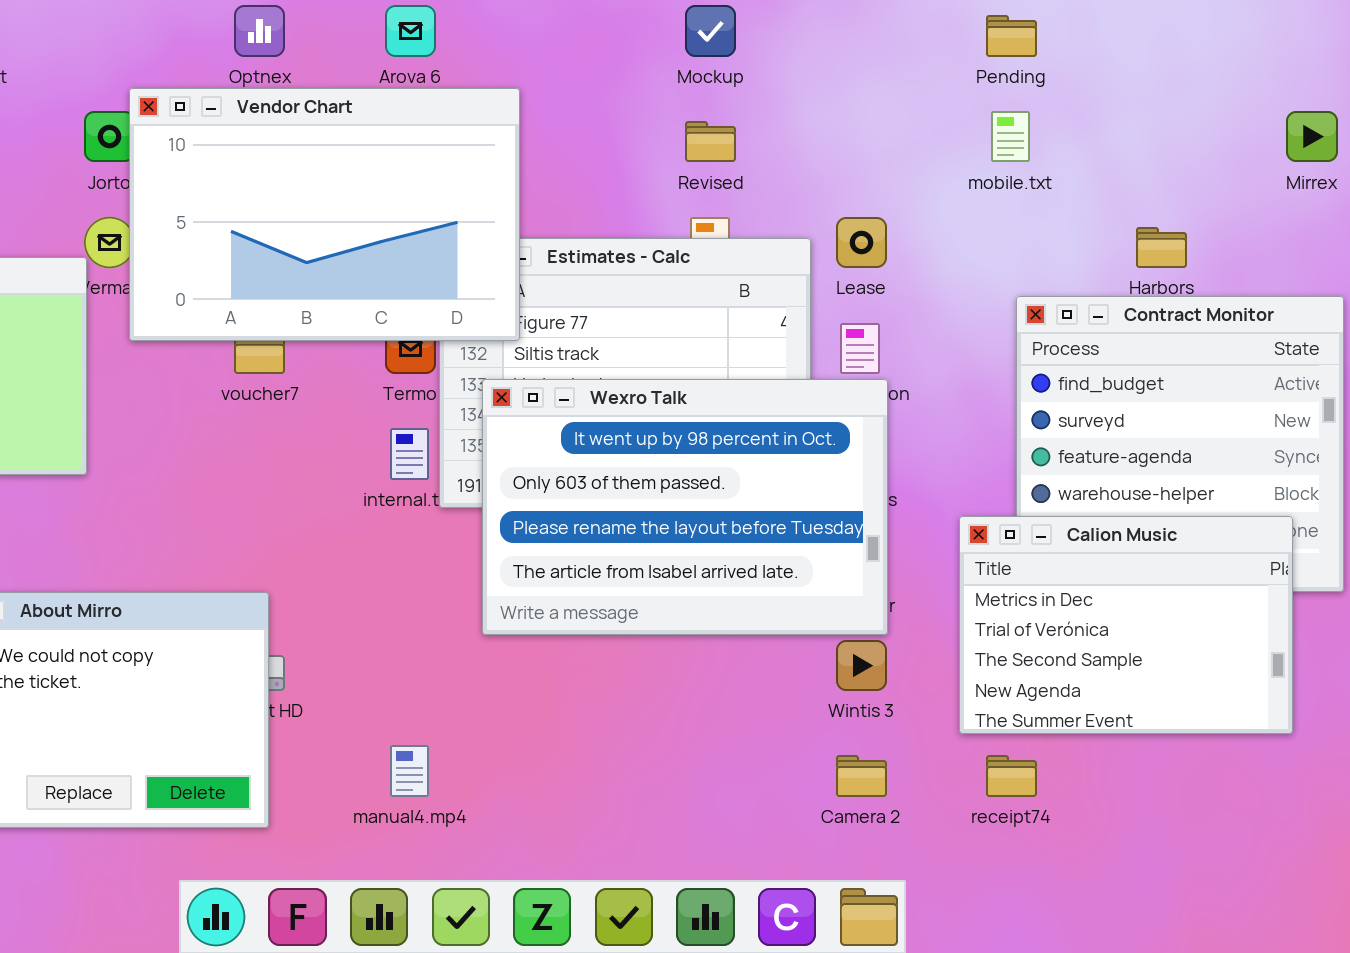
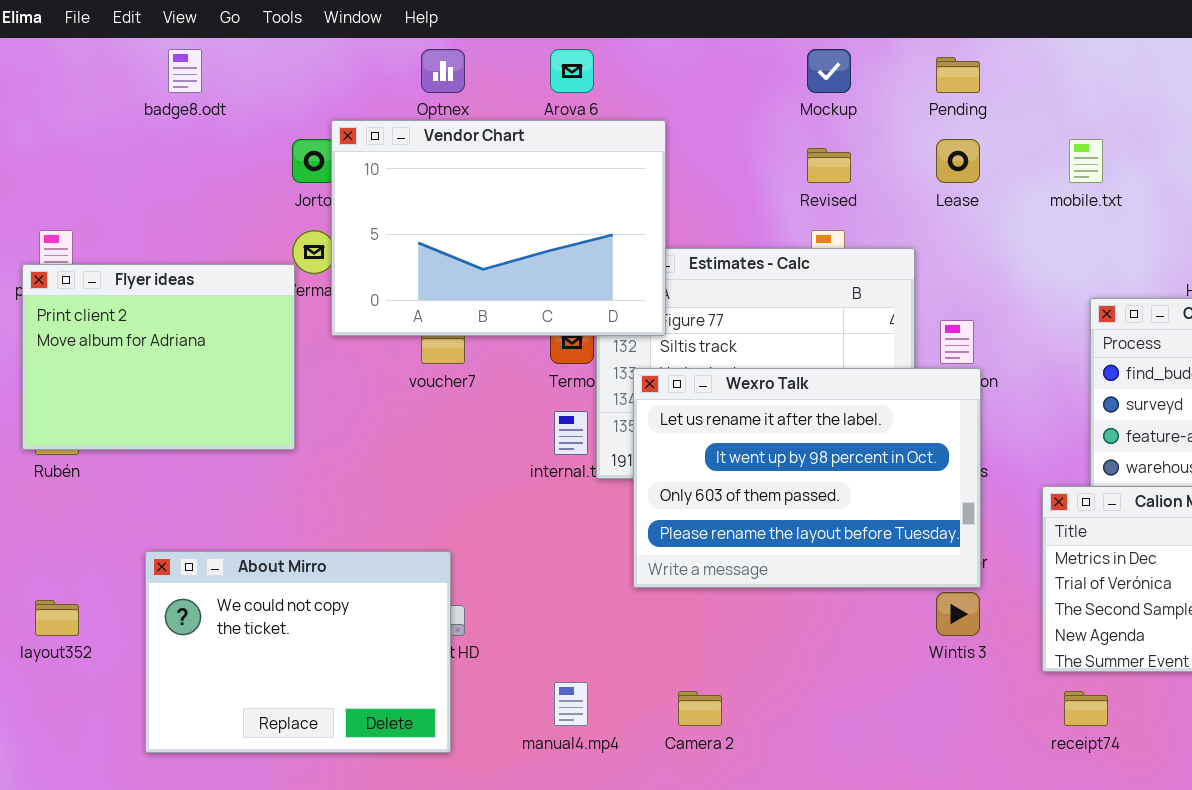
Pending: [986,15,1037,57] -> [936,57,980,93], moved
Lease: [836,217,887,268] -> [936,139,980,183], moved
Wexro Talk: [482,379,888,635] -> [633,368,981,588], scrolled up 1 row
Camera 2: [836,755,887,797] -> [678,691,722,726], moved

